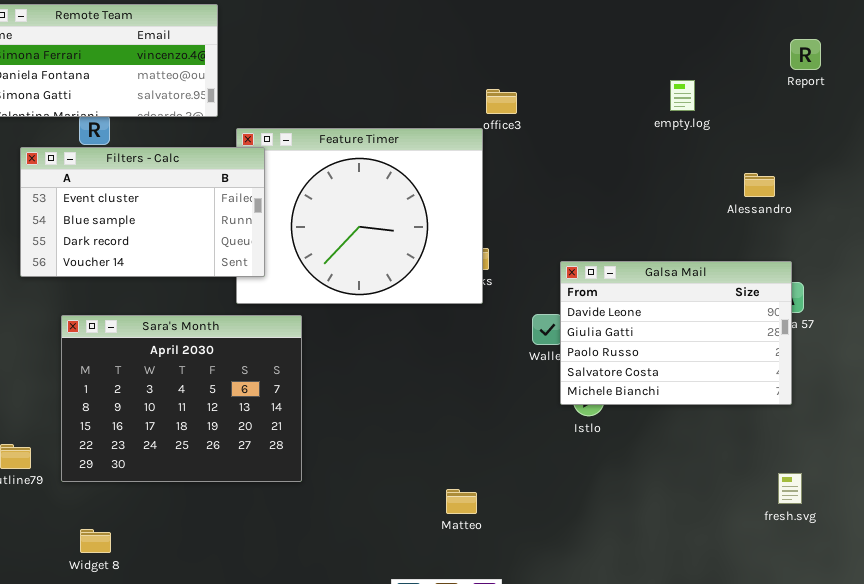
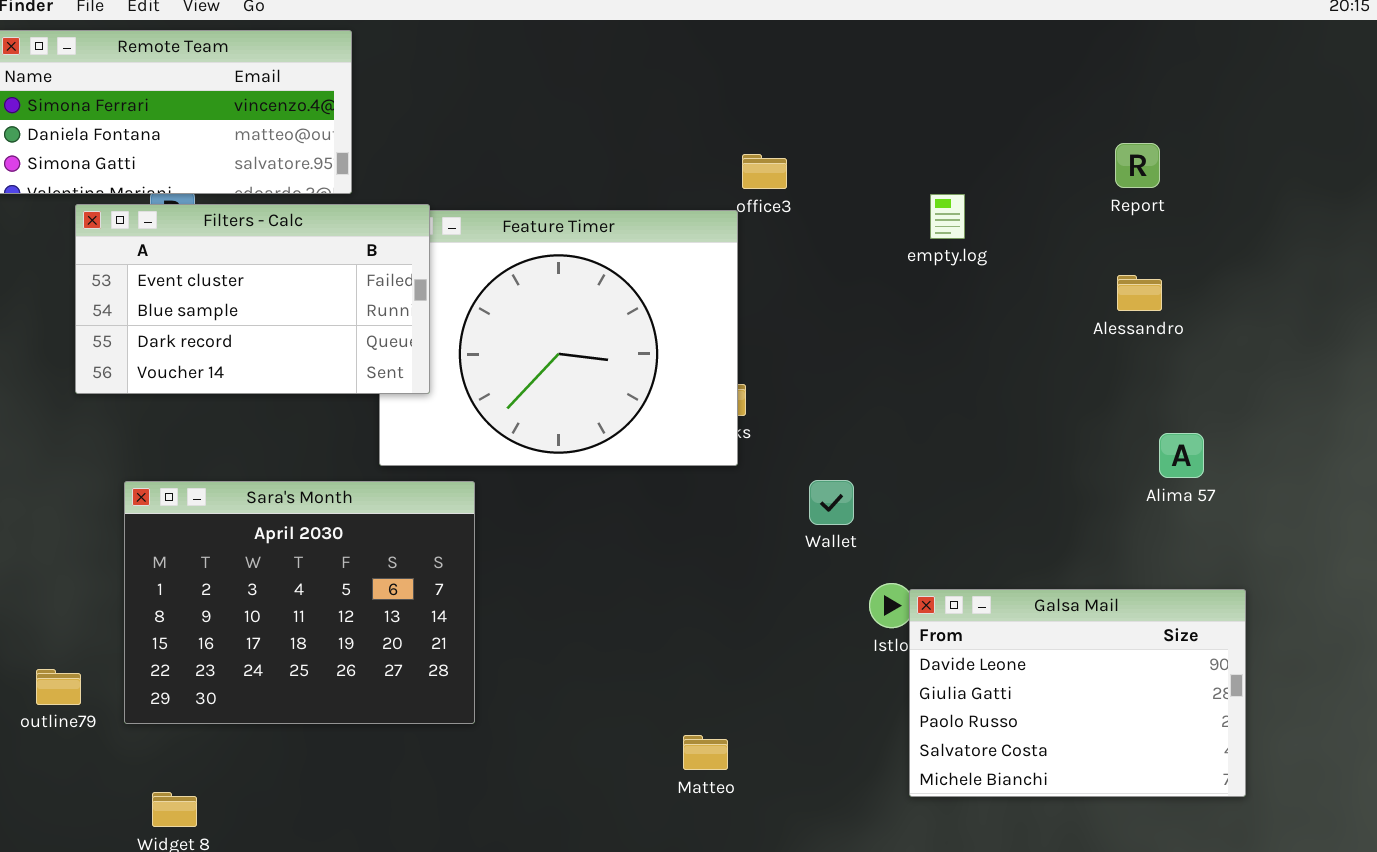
Report: [790,39,821,70] -> [1115,143,1160,188], moved
empty.log: [670,80,695,111] -> [930,194,965,239], moved
Filters - Calc: [20,147,265,277] -> [75,204,430,394], moved
Galsa Mail: [560,261,792,405] -> [909,589,1246,797], moved

